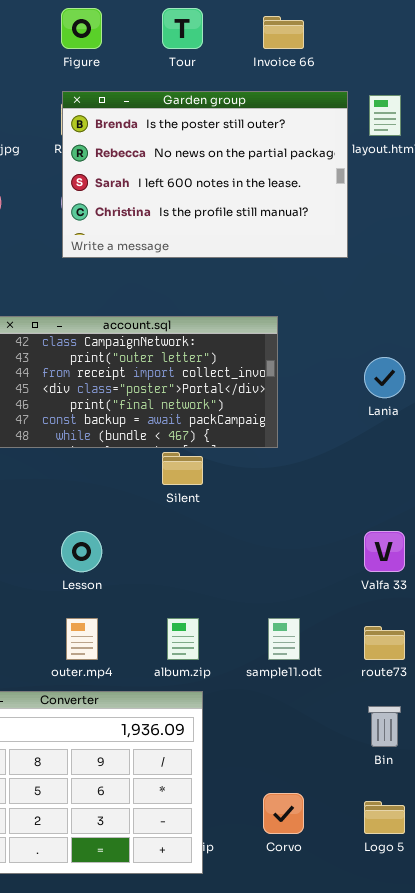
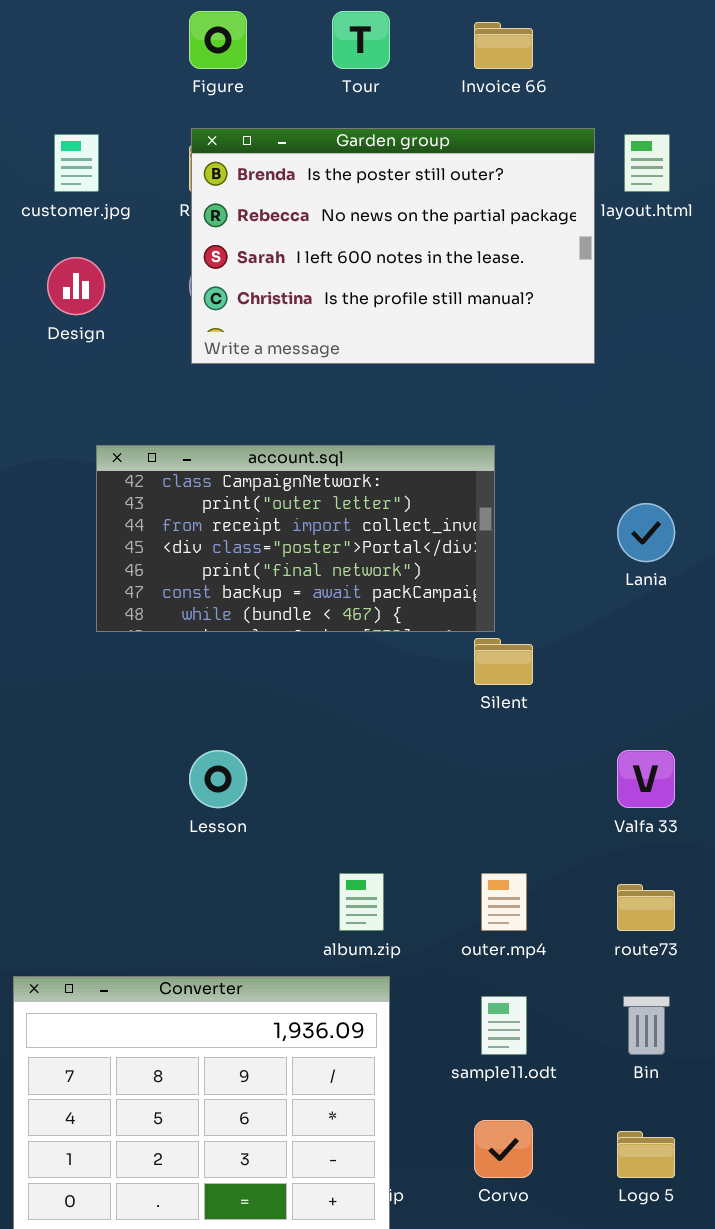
Silent: [162,452,203,485] -> [474,638,533,685], moved
outer.mp4: [66,618,98,660] -> [481,873,527,931], moved
sample11.odt: [268,618,300,660] -> [481,996,527,1055], moved

